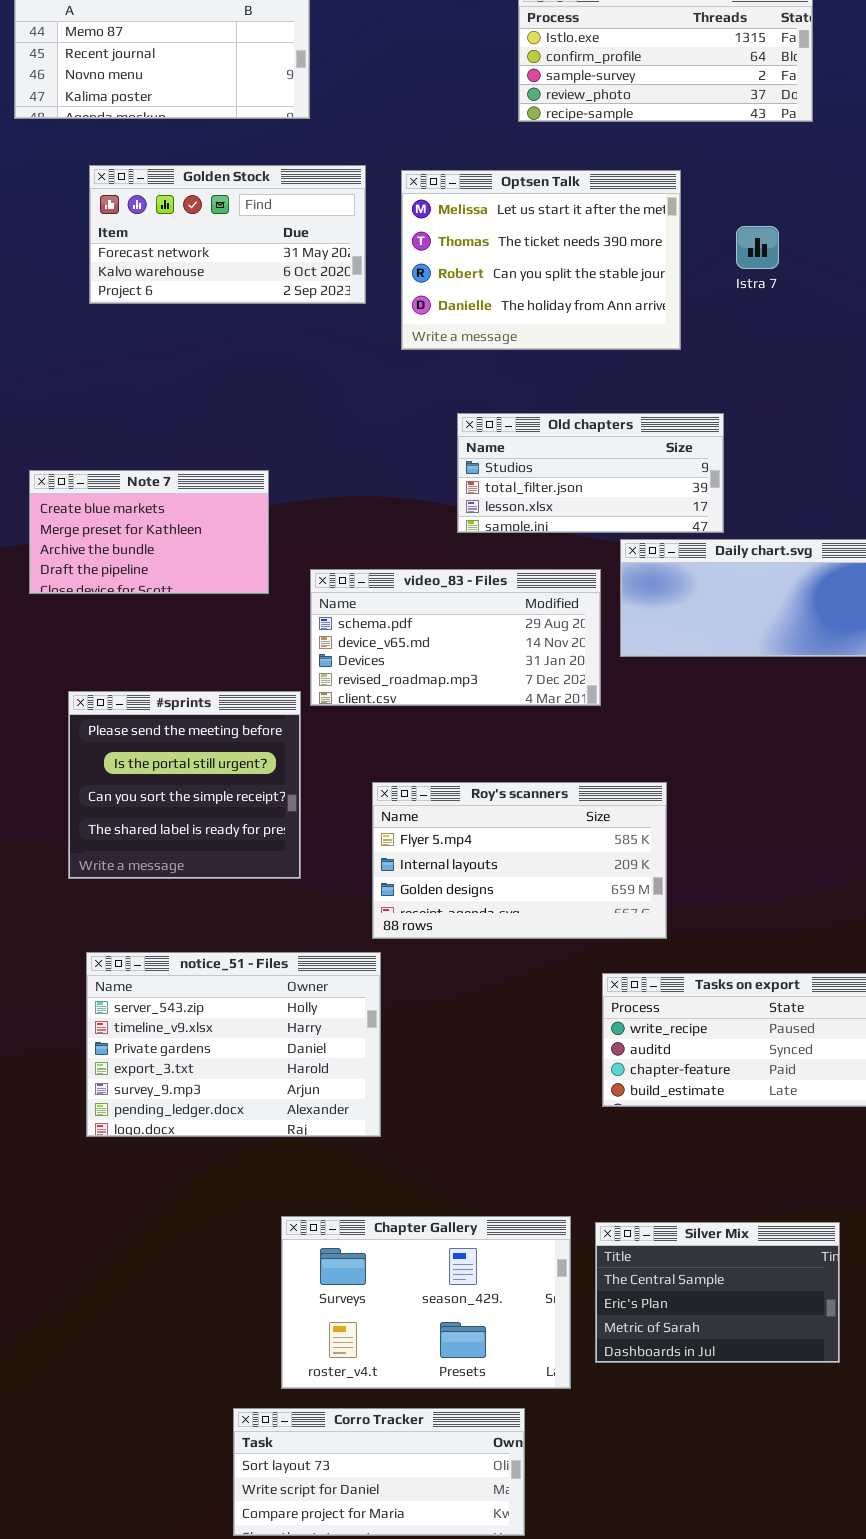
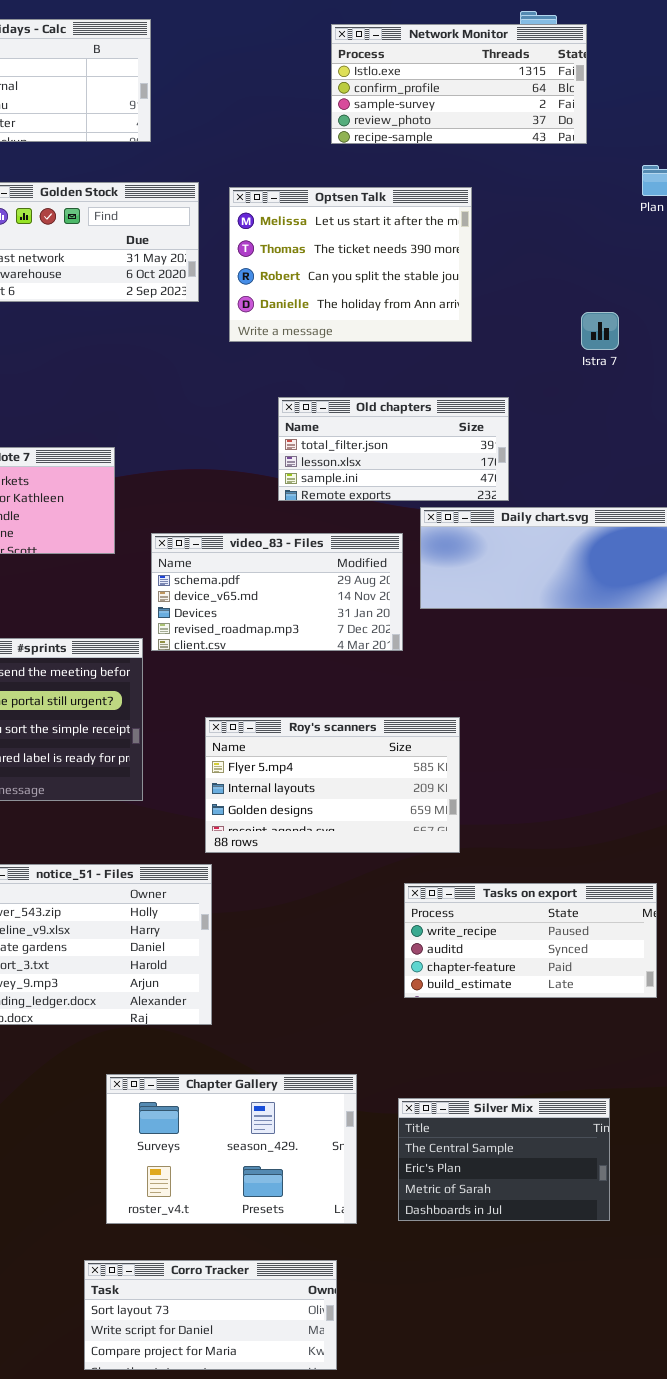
Istra 7: [736,226,779,269] -> [581,312,619,350], moved
Old chapters: [457,413,724,533] -> [278,397,509,501], scrolled down 1 row
Chapter Gallery: [281,1216,571,1389] -> [106,1074,357,1224], moved

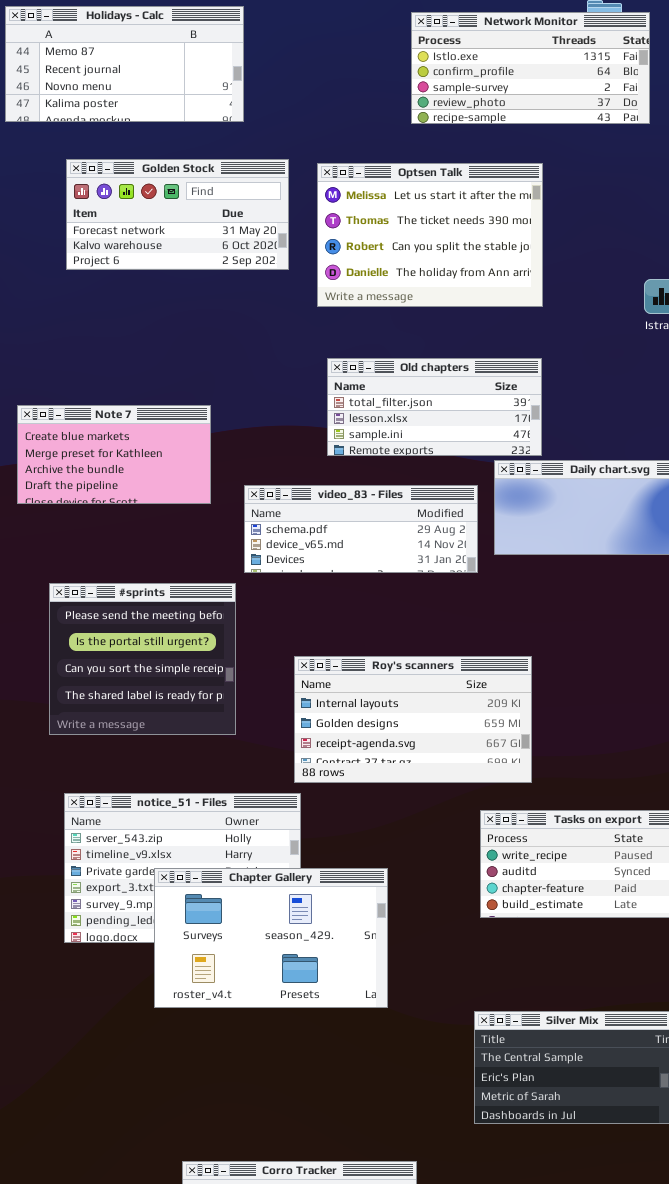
Old chapters: [278,397,509,501] -> [327,358,542,456], moved
video_83 - Files: [151,533,403,651] -> [244,485,478,573], resized
Roy's scanners: [205,717,460,853] -> [294,656,532,783], scrolled down 1 row
Chapter Gallery: [106,1074,357,1224] -> [154,868,388,1008], moved

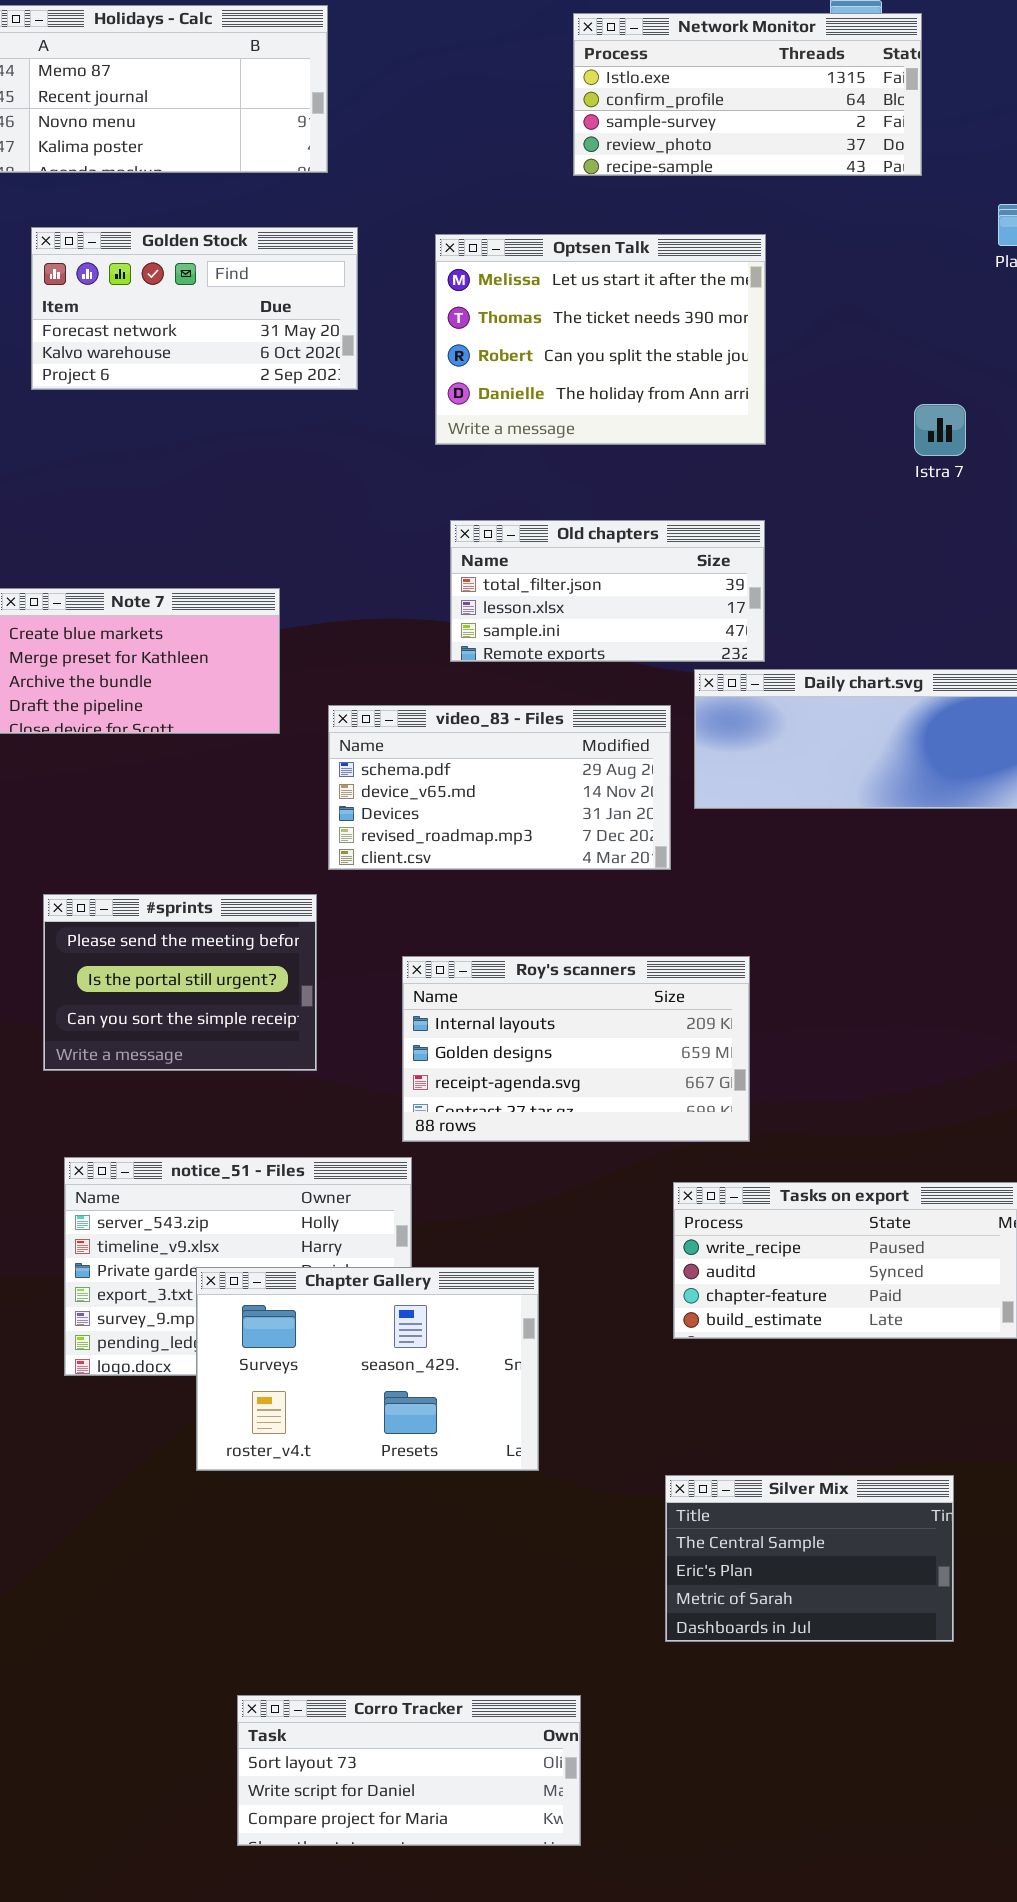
Golden Stock: [66,159,289,270] -> [31,227,358,390], moved
video_83 - Files: [244,485,478,573] -> [328,705,671,870], resized
#sprints: [49,583,236,735] -> [43,894,317,1071], resized

